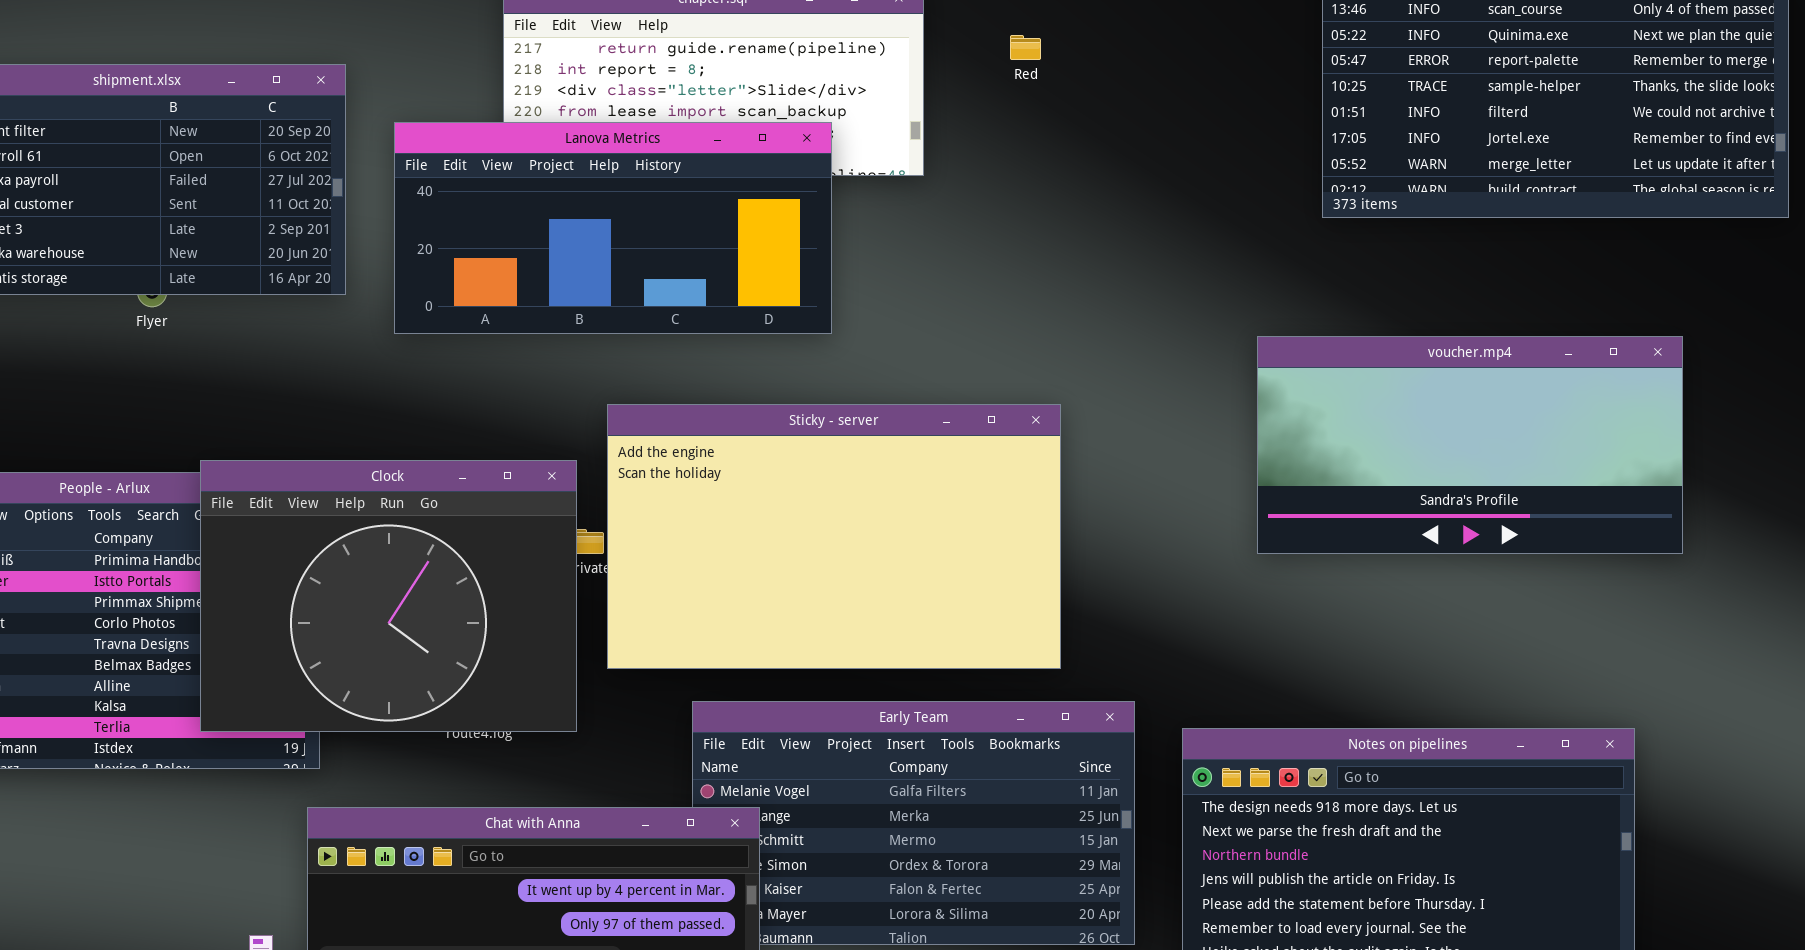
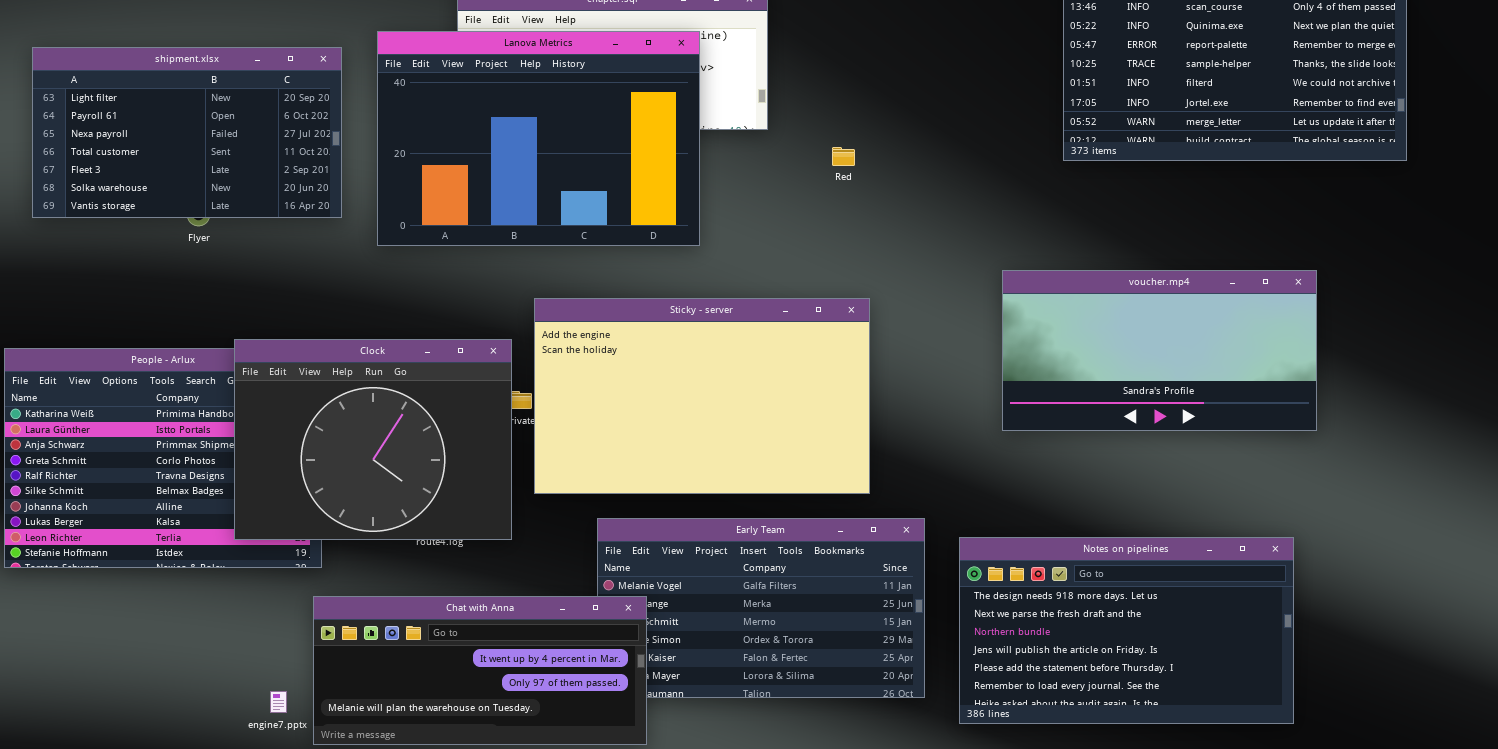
Red: [1010,35,1041,60] -> [832,147,855,166], moved
Lanova Metrics: [394,122,832,334] -> [377,31,700,246], resized
voucher.mp4: [1257,336,1683,554] -> [1002,270,1317,431], moved

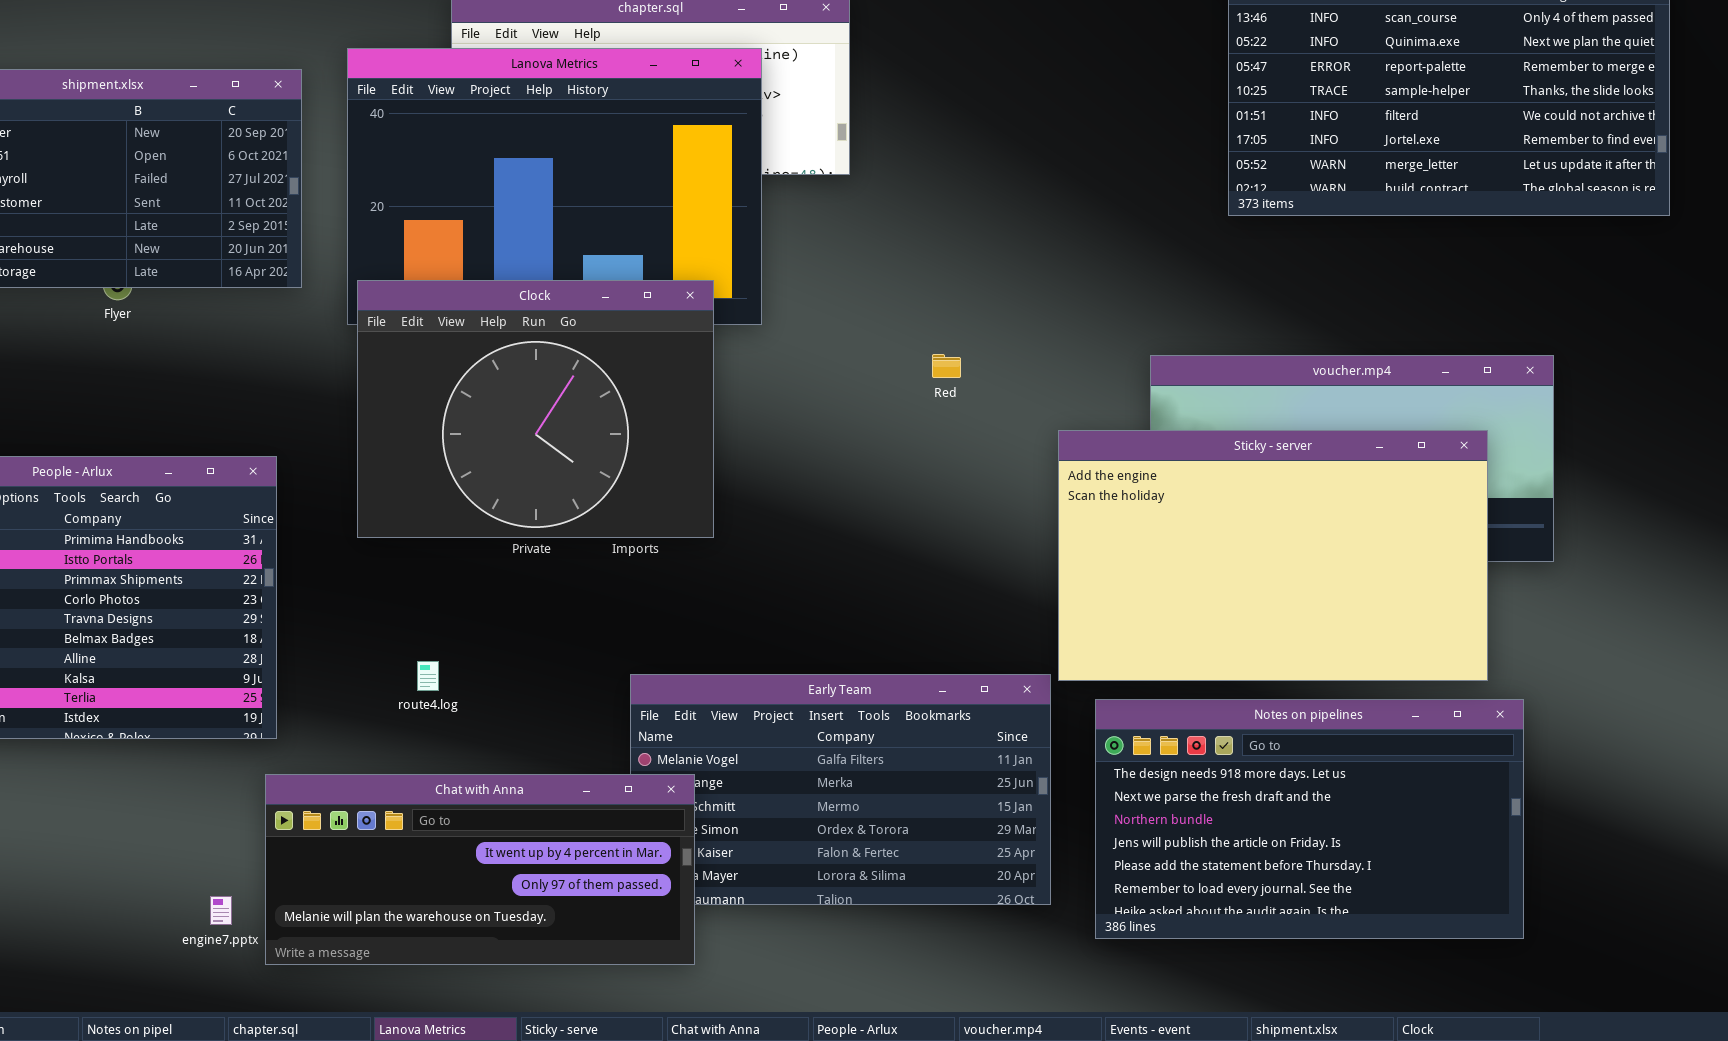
Red: [832,147,855,166] -> [932,354,961,378], moved
Sticky - server: [534,298,870,494] -> [1058,430,1488,681], moved
Clock: [234,339,512,540] -> [357,280,714,538], moved

